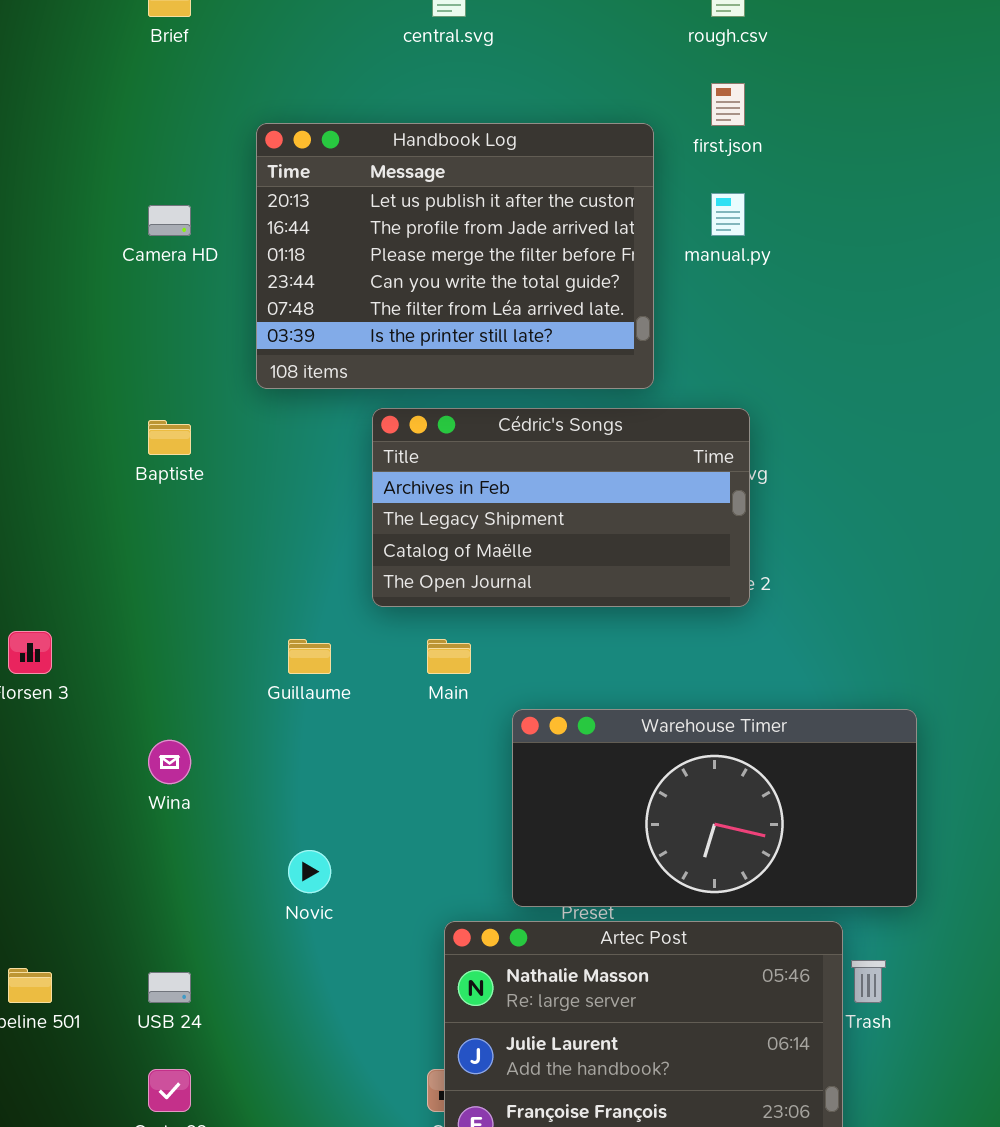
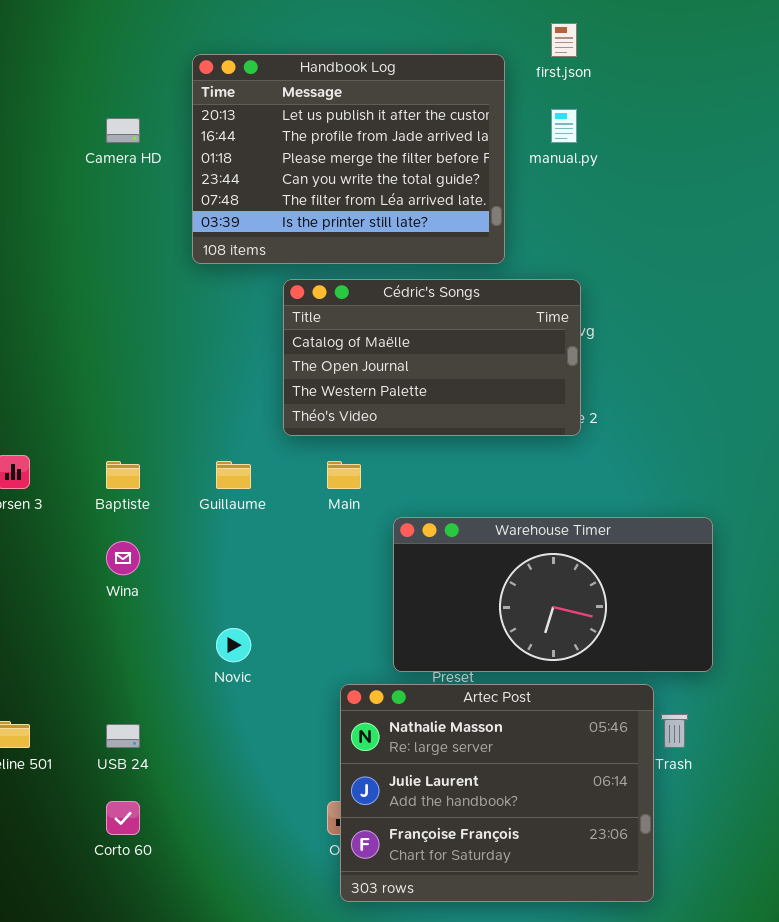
Cédric's Songs: [372,408,750,607] -> [283,279,581,436], scrolled down 2 rows
Baptiste: [148,420,191,455] -> [106,461,140,489], moved

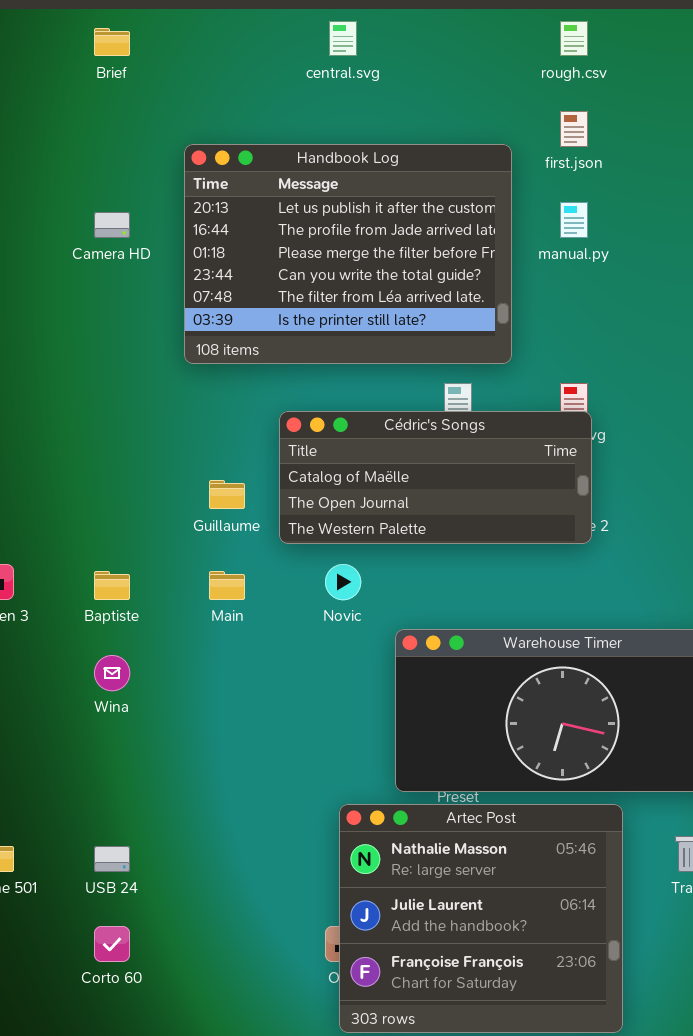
Cédric's Songs: [283,279,581,436] -> [279,411,592,544], resized
Guillaume: [216,461,251,489] -> [209,480,245,509], moved
Main: [327,461,361,489] -> [209,571,245,600], moved
Novic: [216,628,251,662] -> [325,564,361,600], moved
Artec Post: [340,684,654,902] -> [339,804,623,1033], resized

